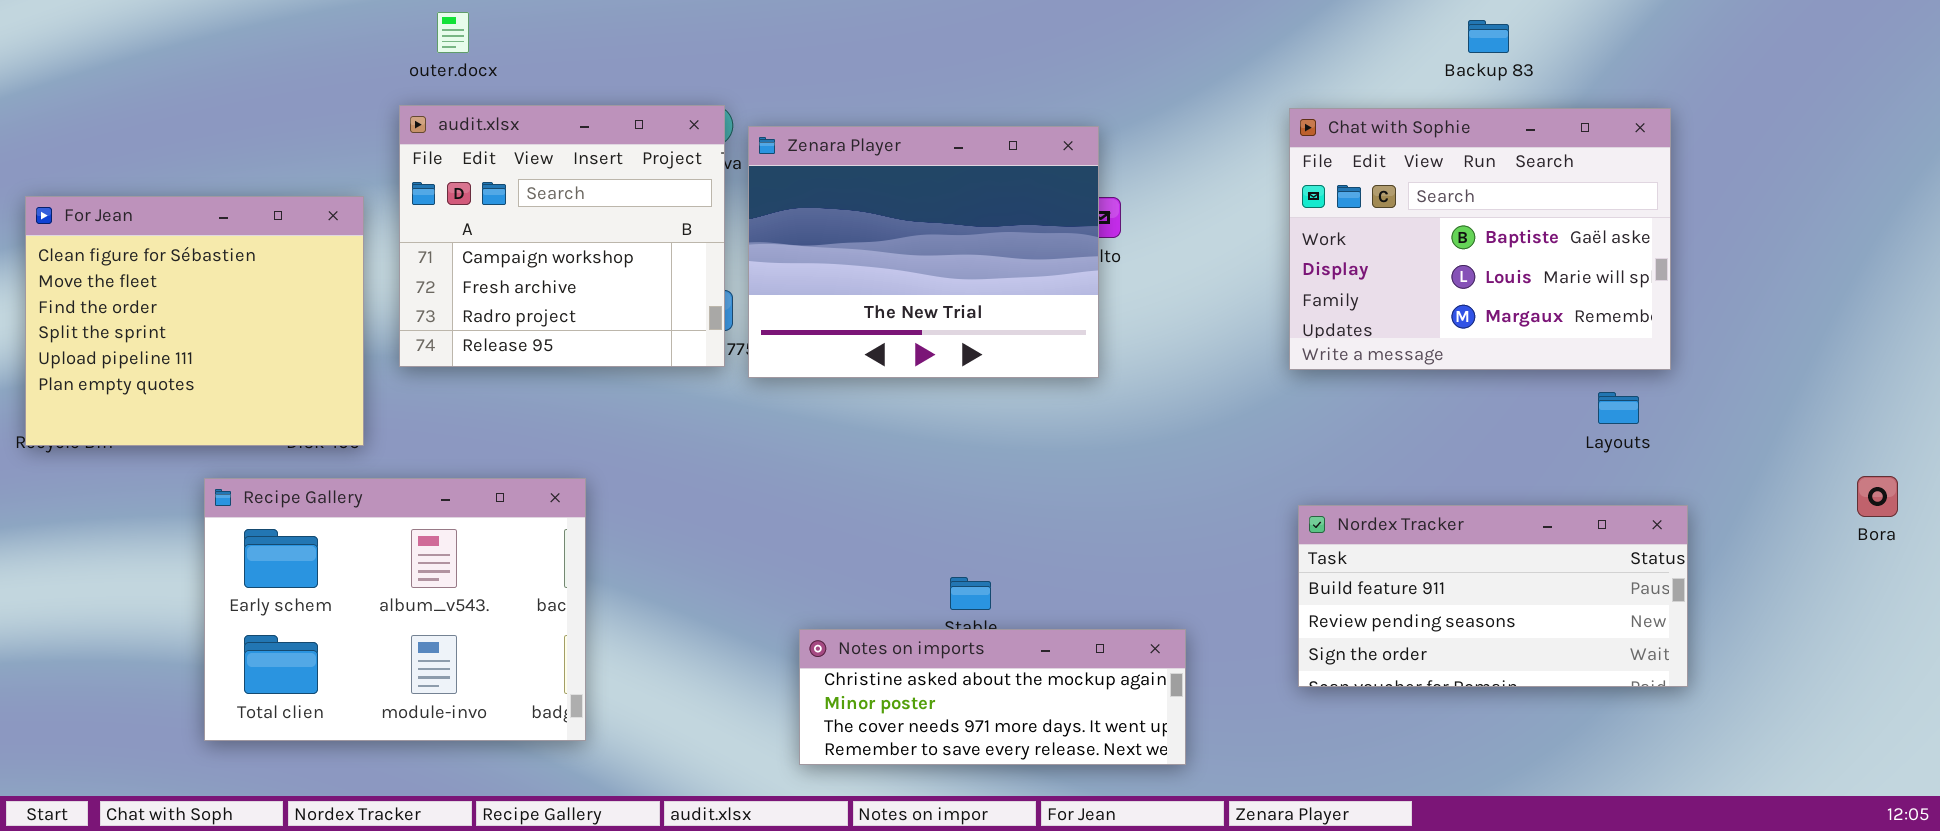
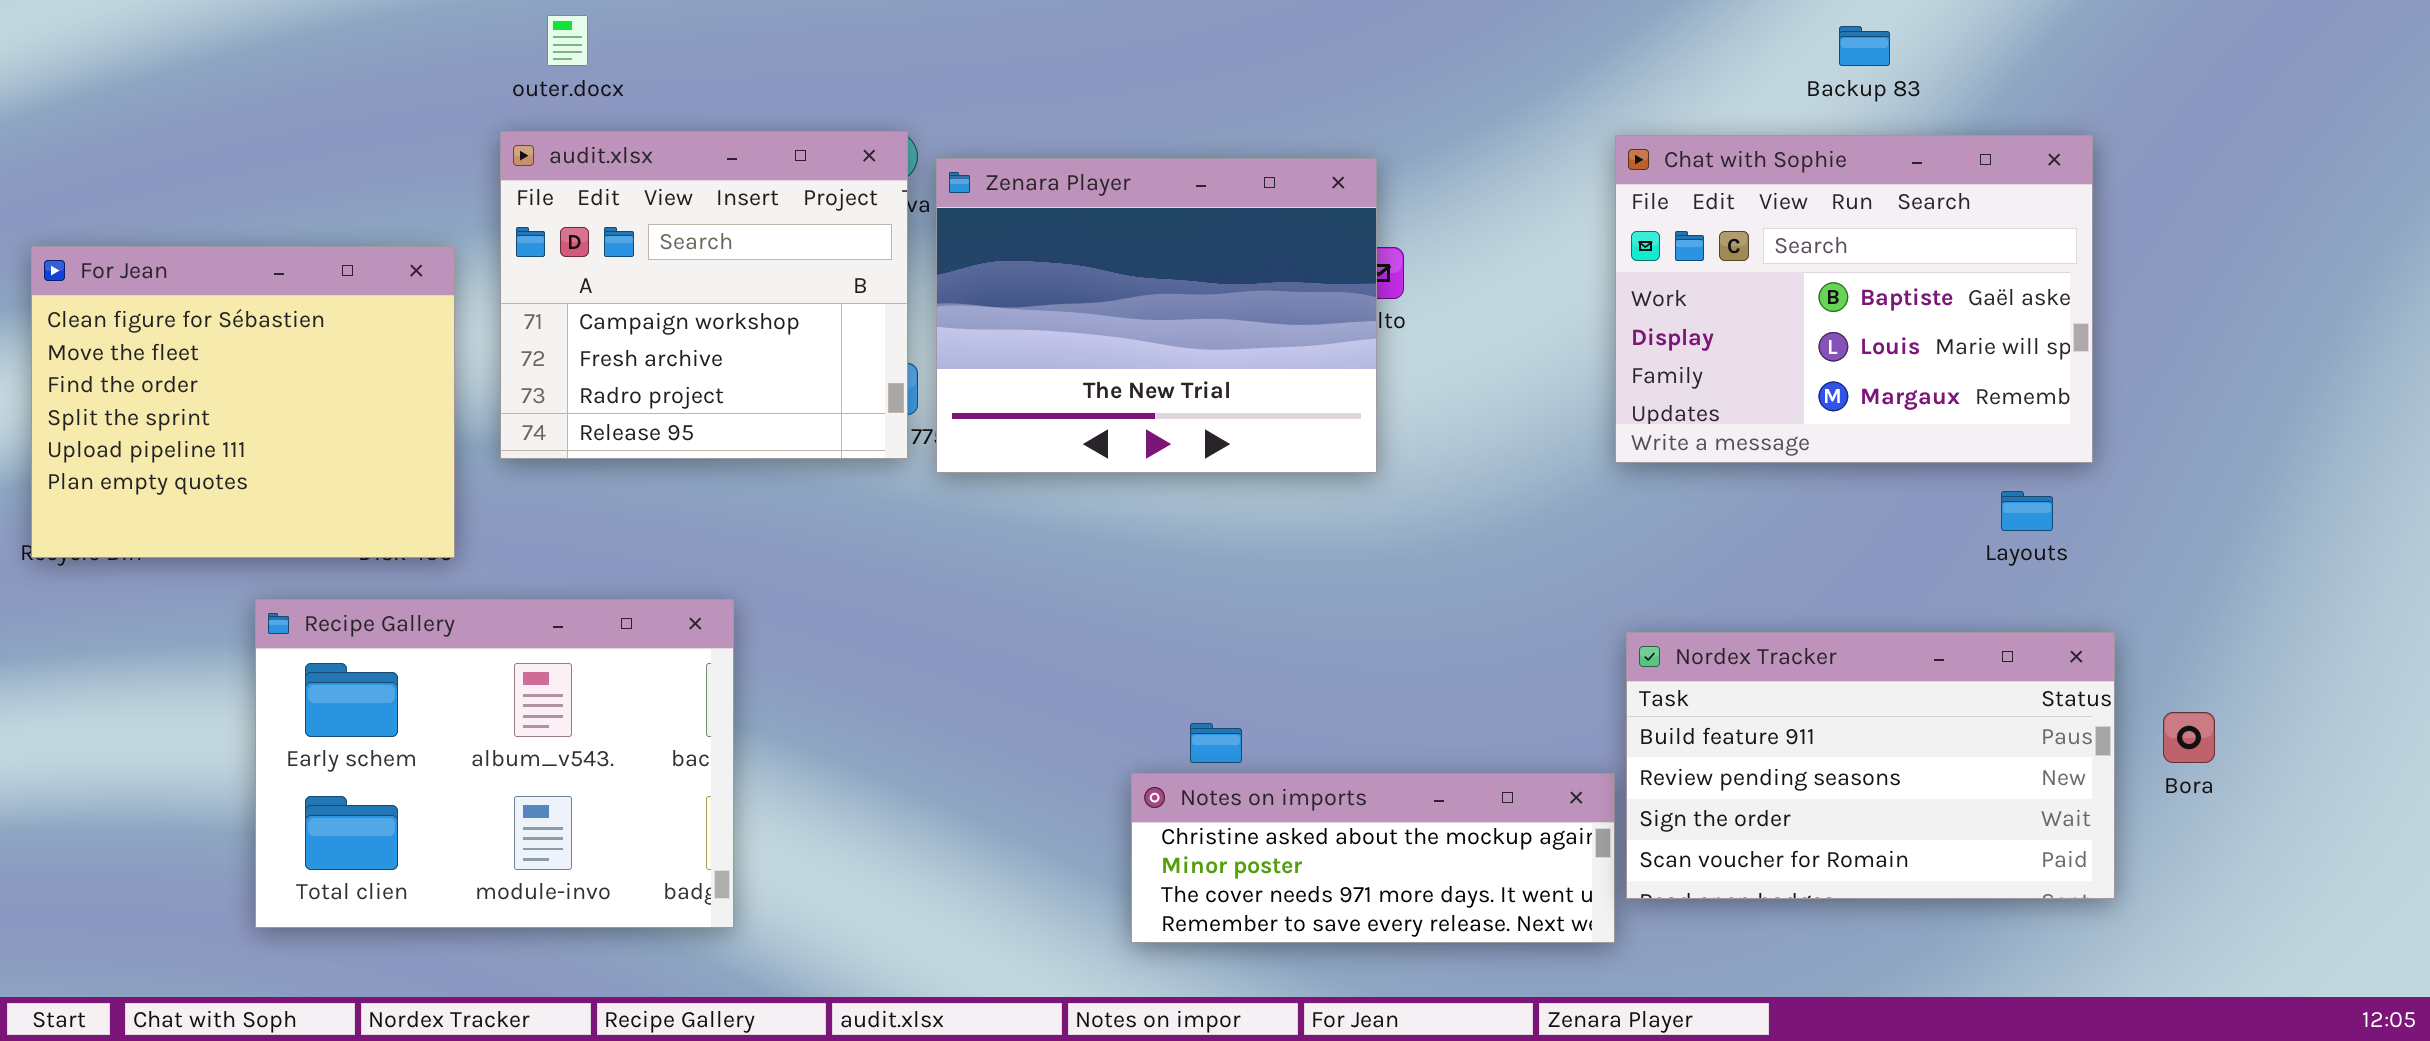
Bora: [1857,476,1898,517] -> [2163,712,2215,763], moved
Nordex Tracker: [1298,505,1688,687] -> [1626,632,2115,899], resized
Notes on imports: [799,629,1186,765] -> [1131,773,1615,943], moved

